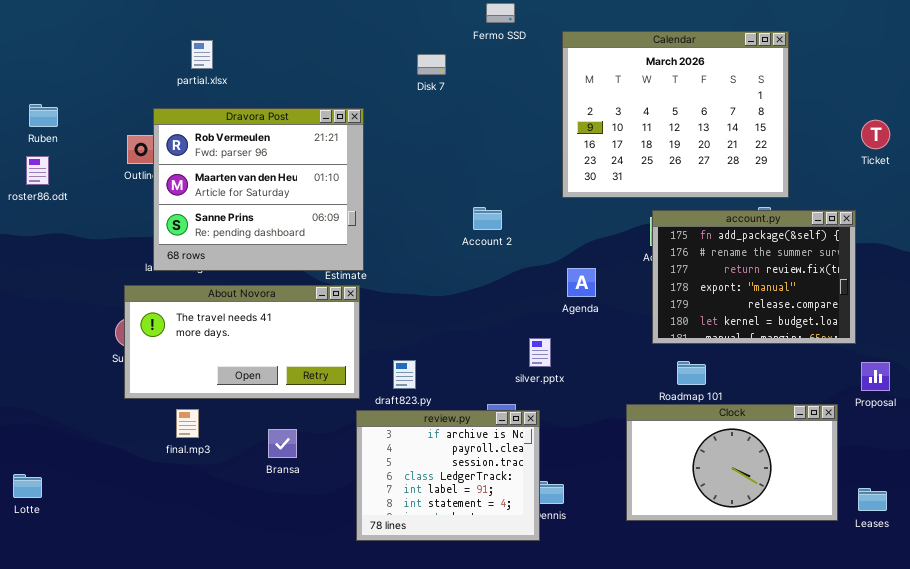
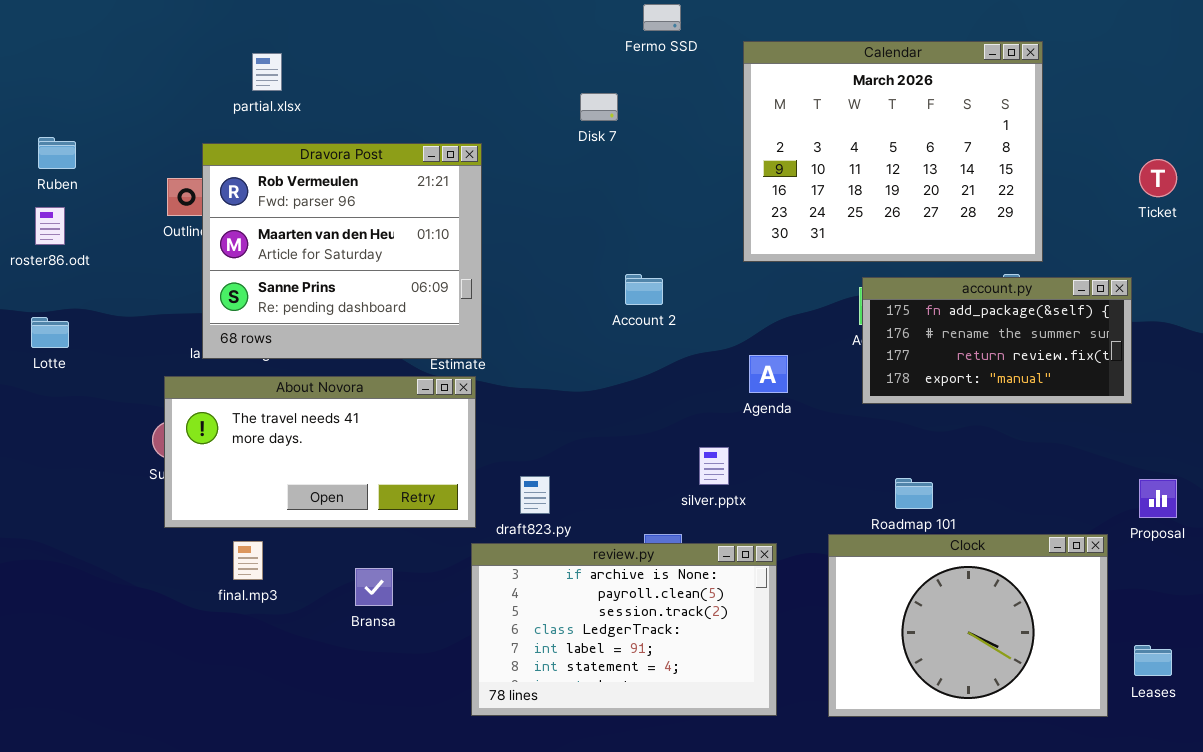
Disk 7: [417,54,446,75] -> [580,93,618,121], moved
account.py: [652,210,856,344] -> [862,277,1132,404], resized
Clock: [626,404,838,521] -> [828,534,1108,717], resized
review.py: [356,410,540,541] -> [471,543,777,716], resized
Lotte: [13,474,42,498] -> [31,317,69,348], moved

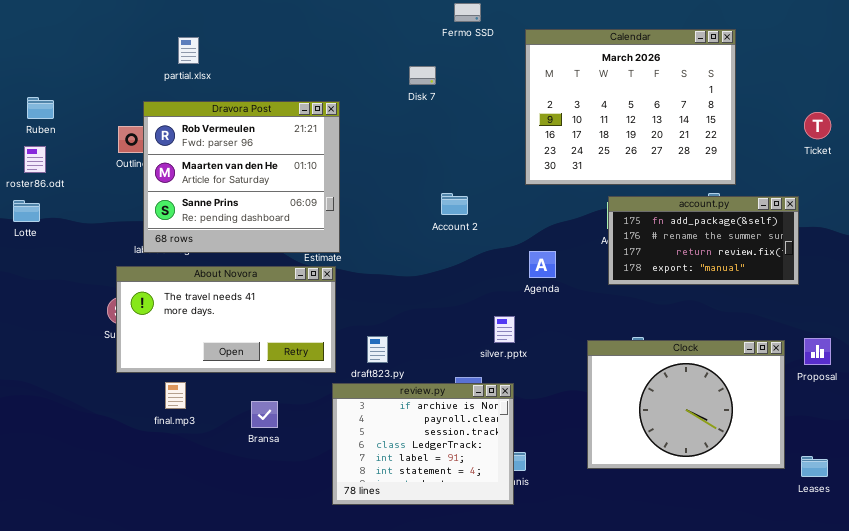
Lotte: [31,317,69,348] -> [13,200,40,222], moved
Clock: [828,534,1108,717] -> [587,340,785,469], moved
review.py: [471,543,777,716] -> [332,383,514,505], resized

